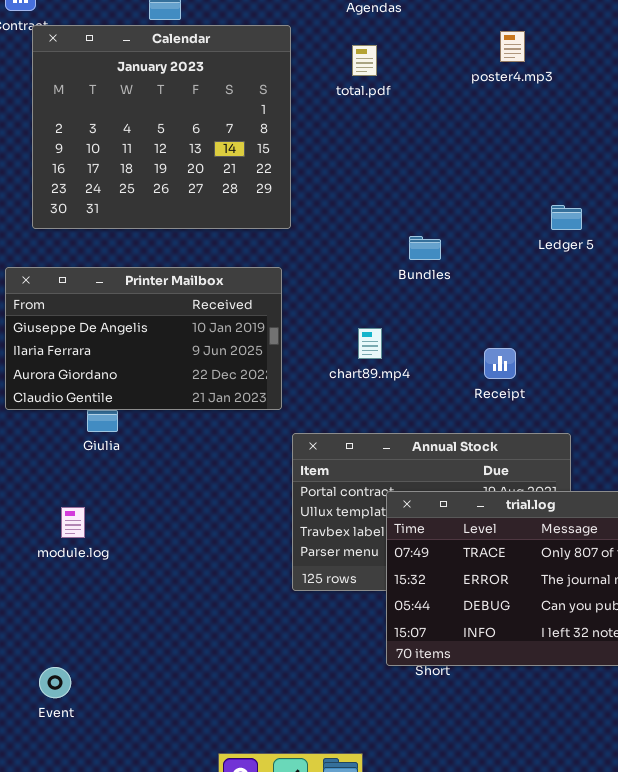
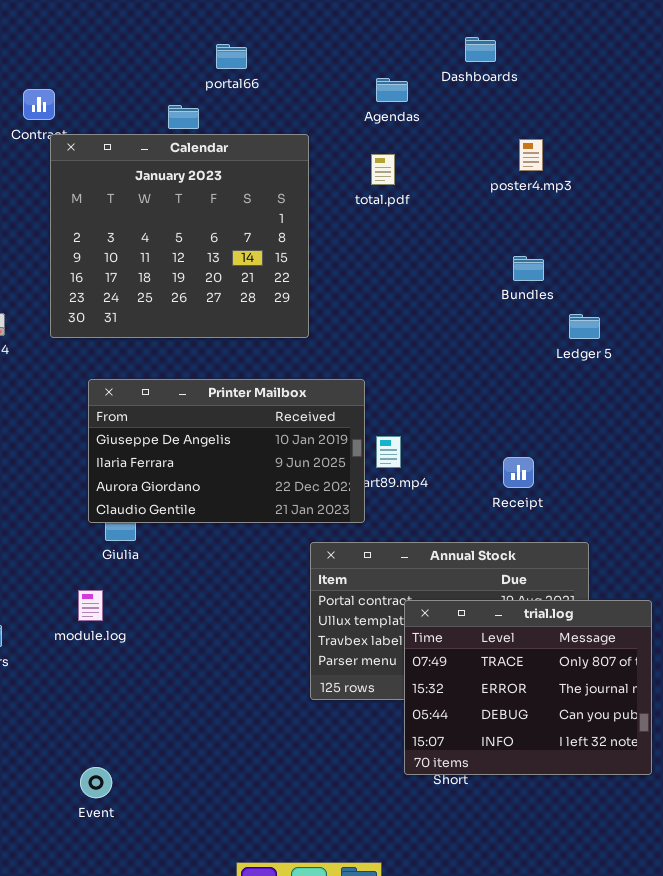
Bundles: [409,236,441,260] -> [513,256,544,281], moved
Printer Mailbox: [5,267,282,410] -> [88,379,365,523], moved
module.log: [61,507,85,538] -> [78,590,103,621], moved
Event: [39,667,71,698] -> [80,767,112,798], moved

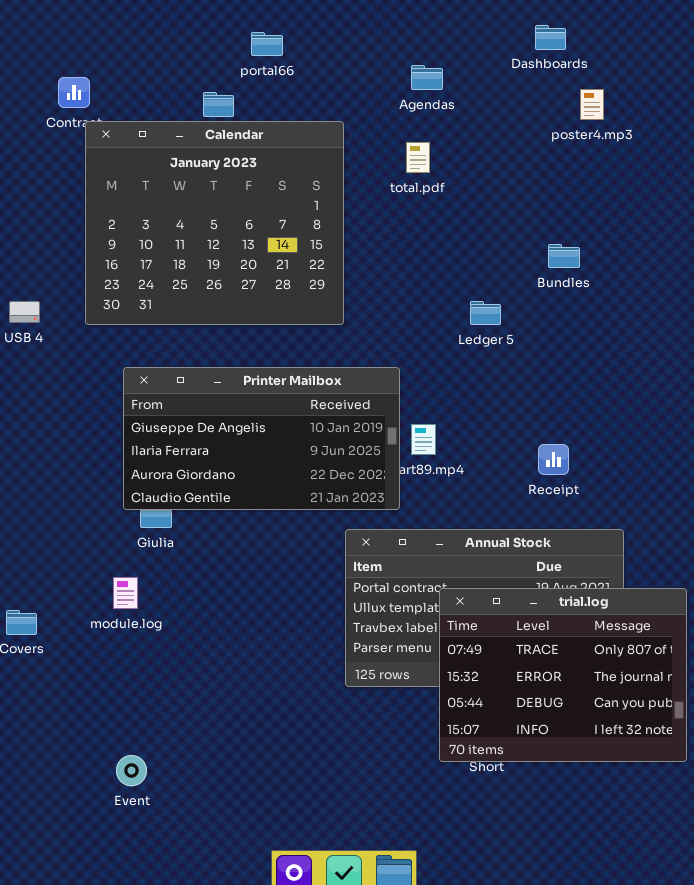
Dashboards: [465,37,496,62] -> [535,25,566,50], moved
poster4.mp3: [519,139,543,171] -> [580,89,604,120], moved
Ledger 5: [569,314,600,339] -> [470,301,501,325], moved

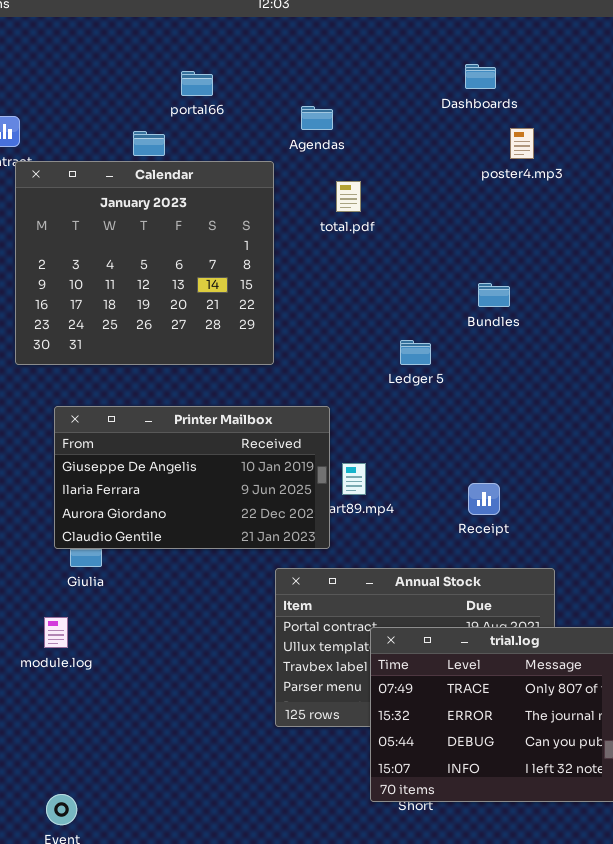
Agendas: [411,65,443,90] -> [301,106,333,130], moved

